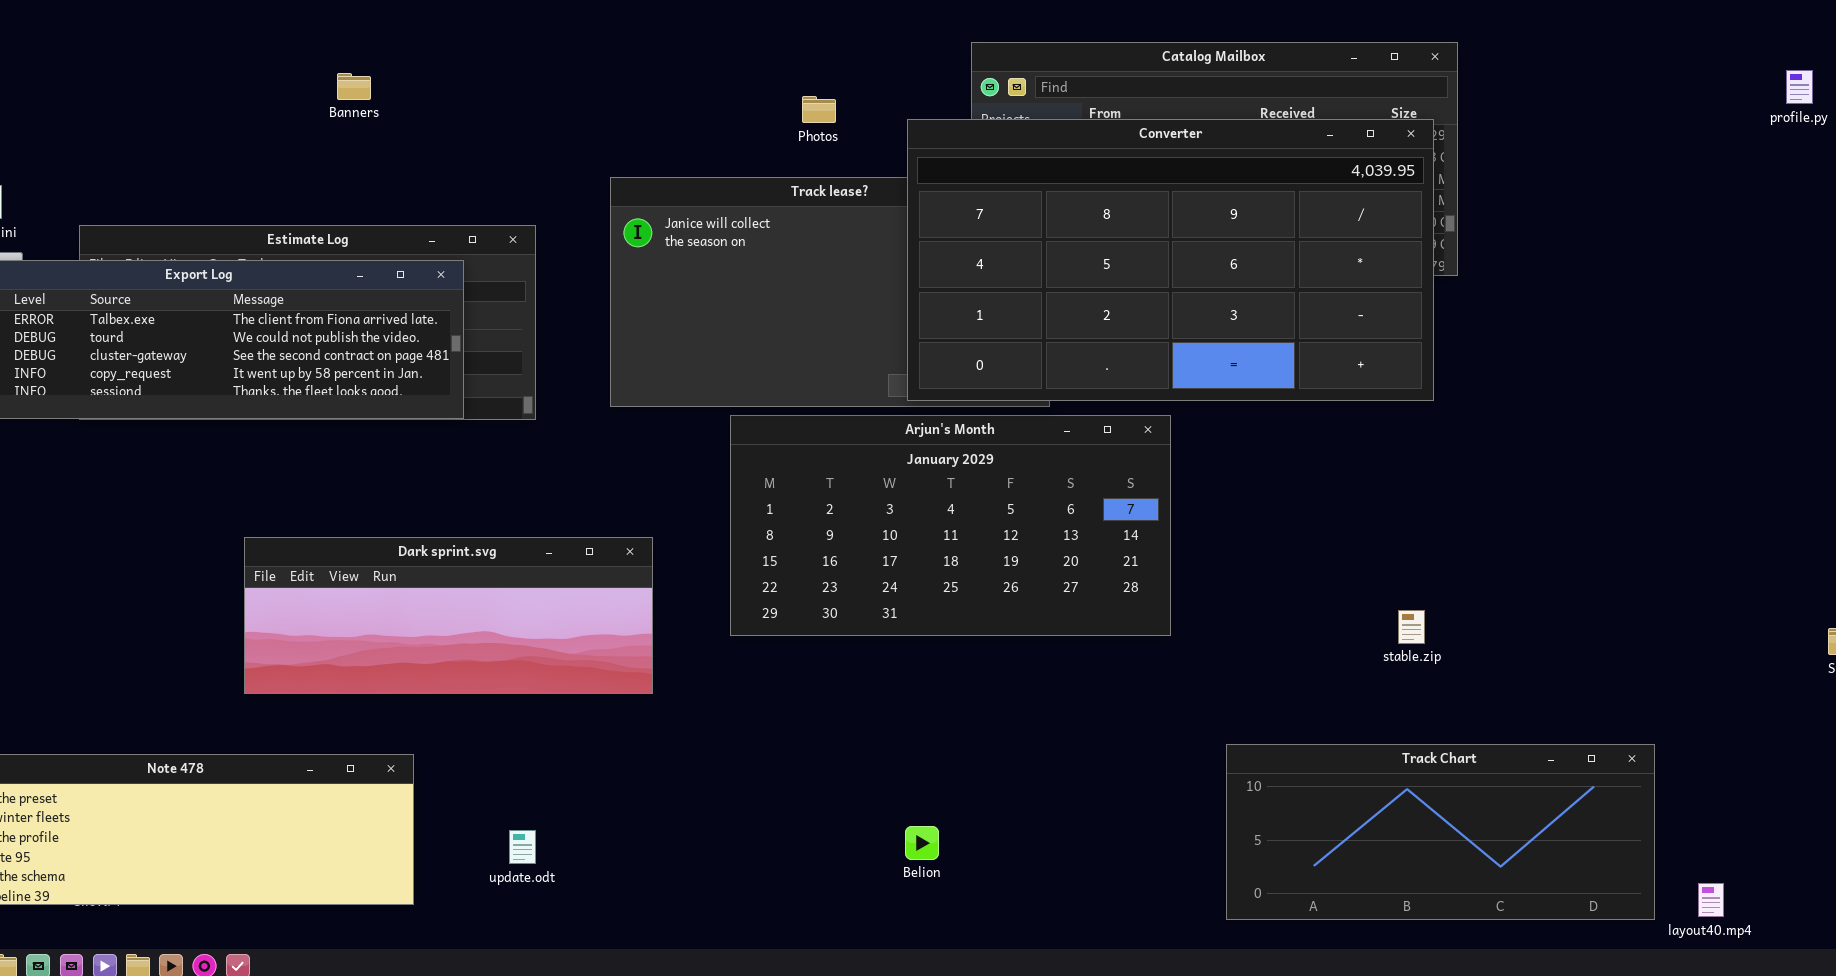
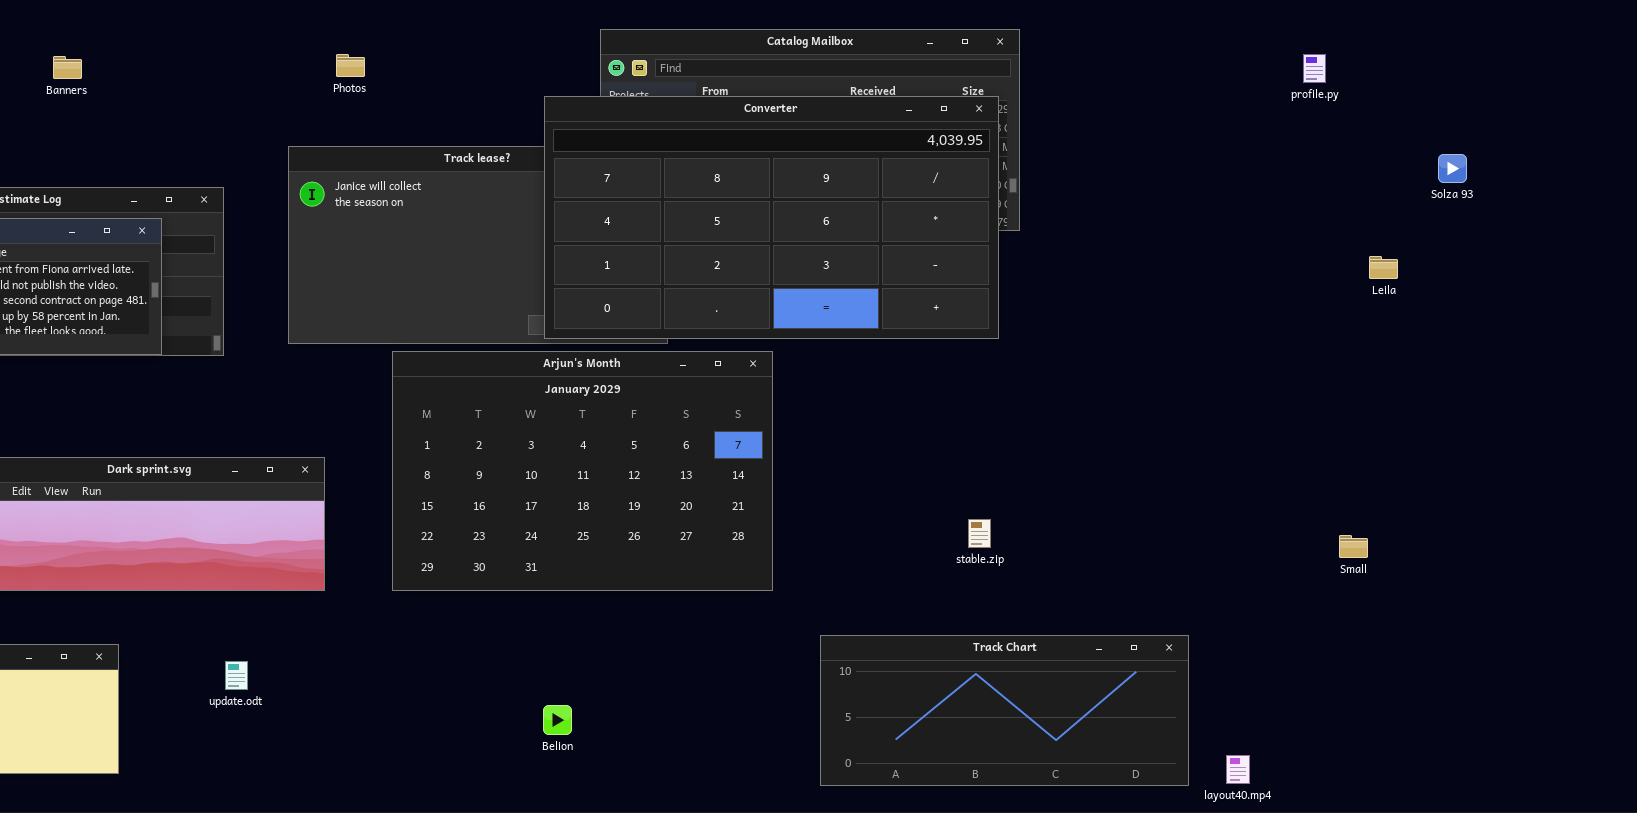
Photos: [802,96,836,123] -> [336,54,365,77], moved
Arjun's Month: [730,415,1171,636] -> [392,351,773,591], resized
update.odt: [509,830,536,864] -> [225,661,248,690], moved

